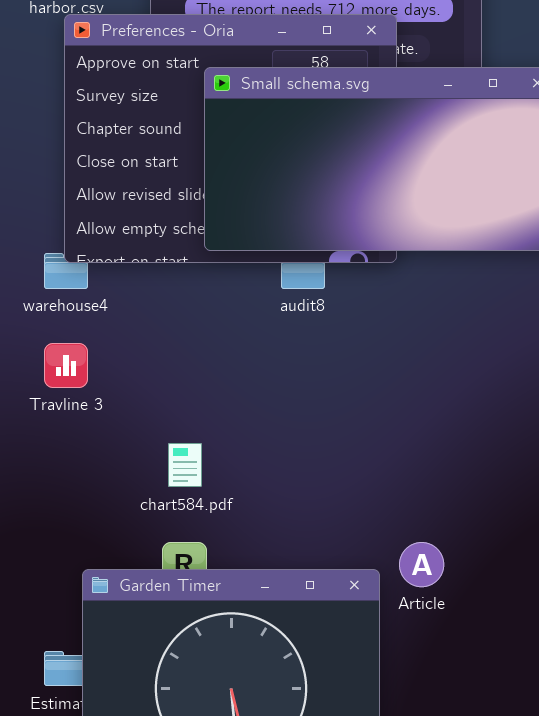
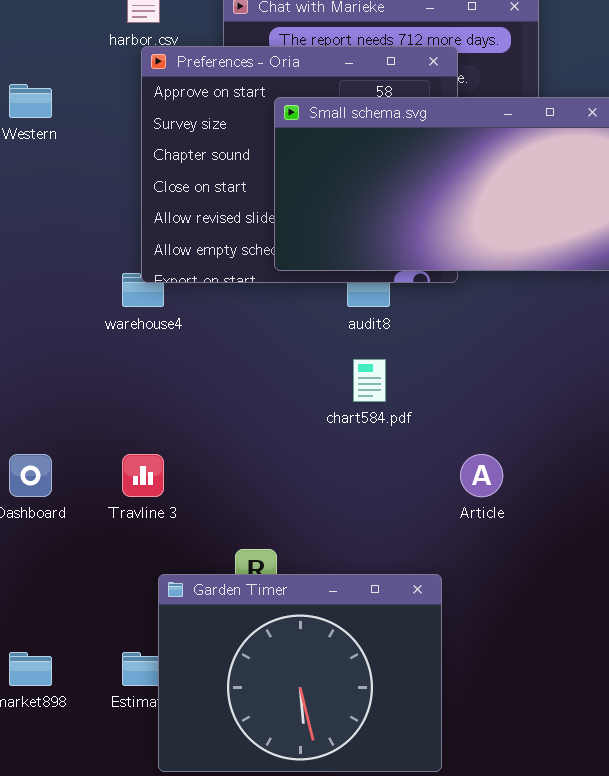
Travline 3: [44,343,88,388] -> [122,454,164,497], moved
chart584.pdf: [168,443,202,487] -> [353,359,386,402], moved
Article: [399,542,444,587] -> [460,454,503,497], moved

